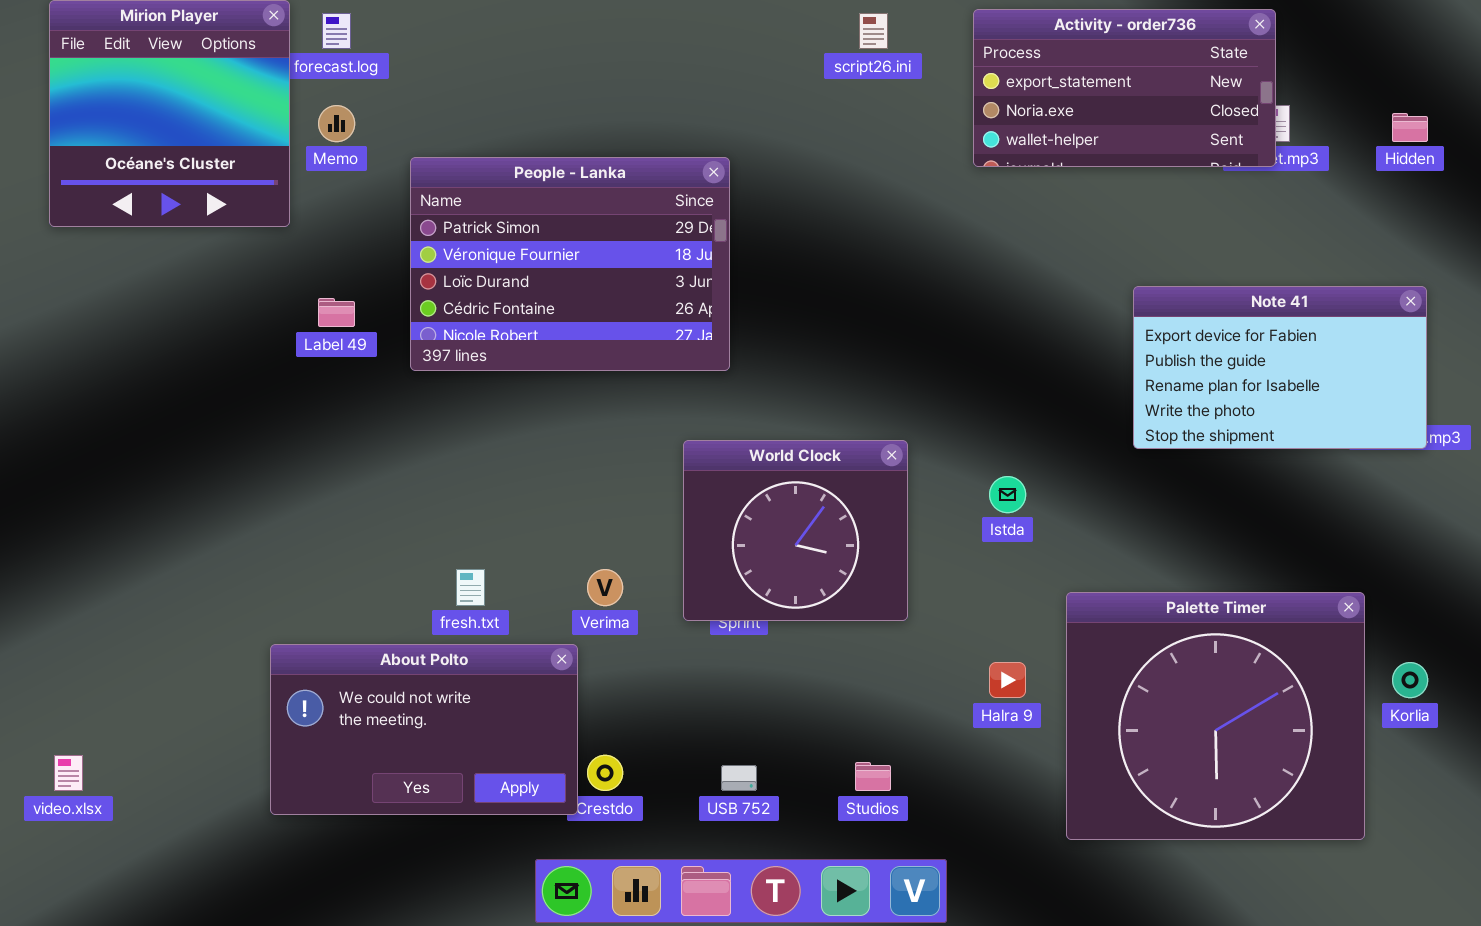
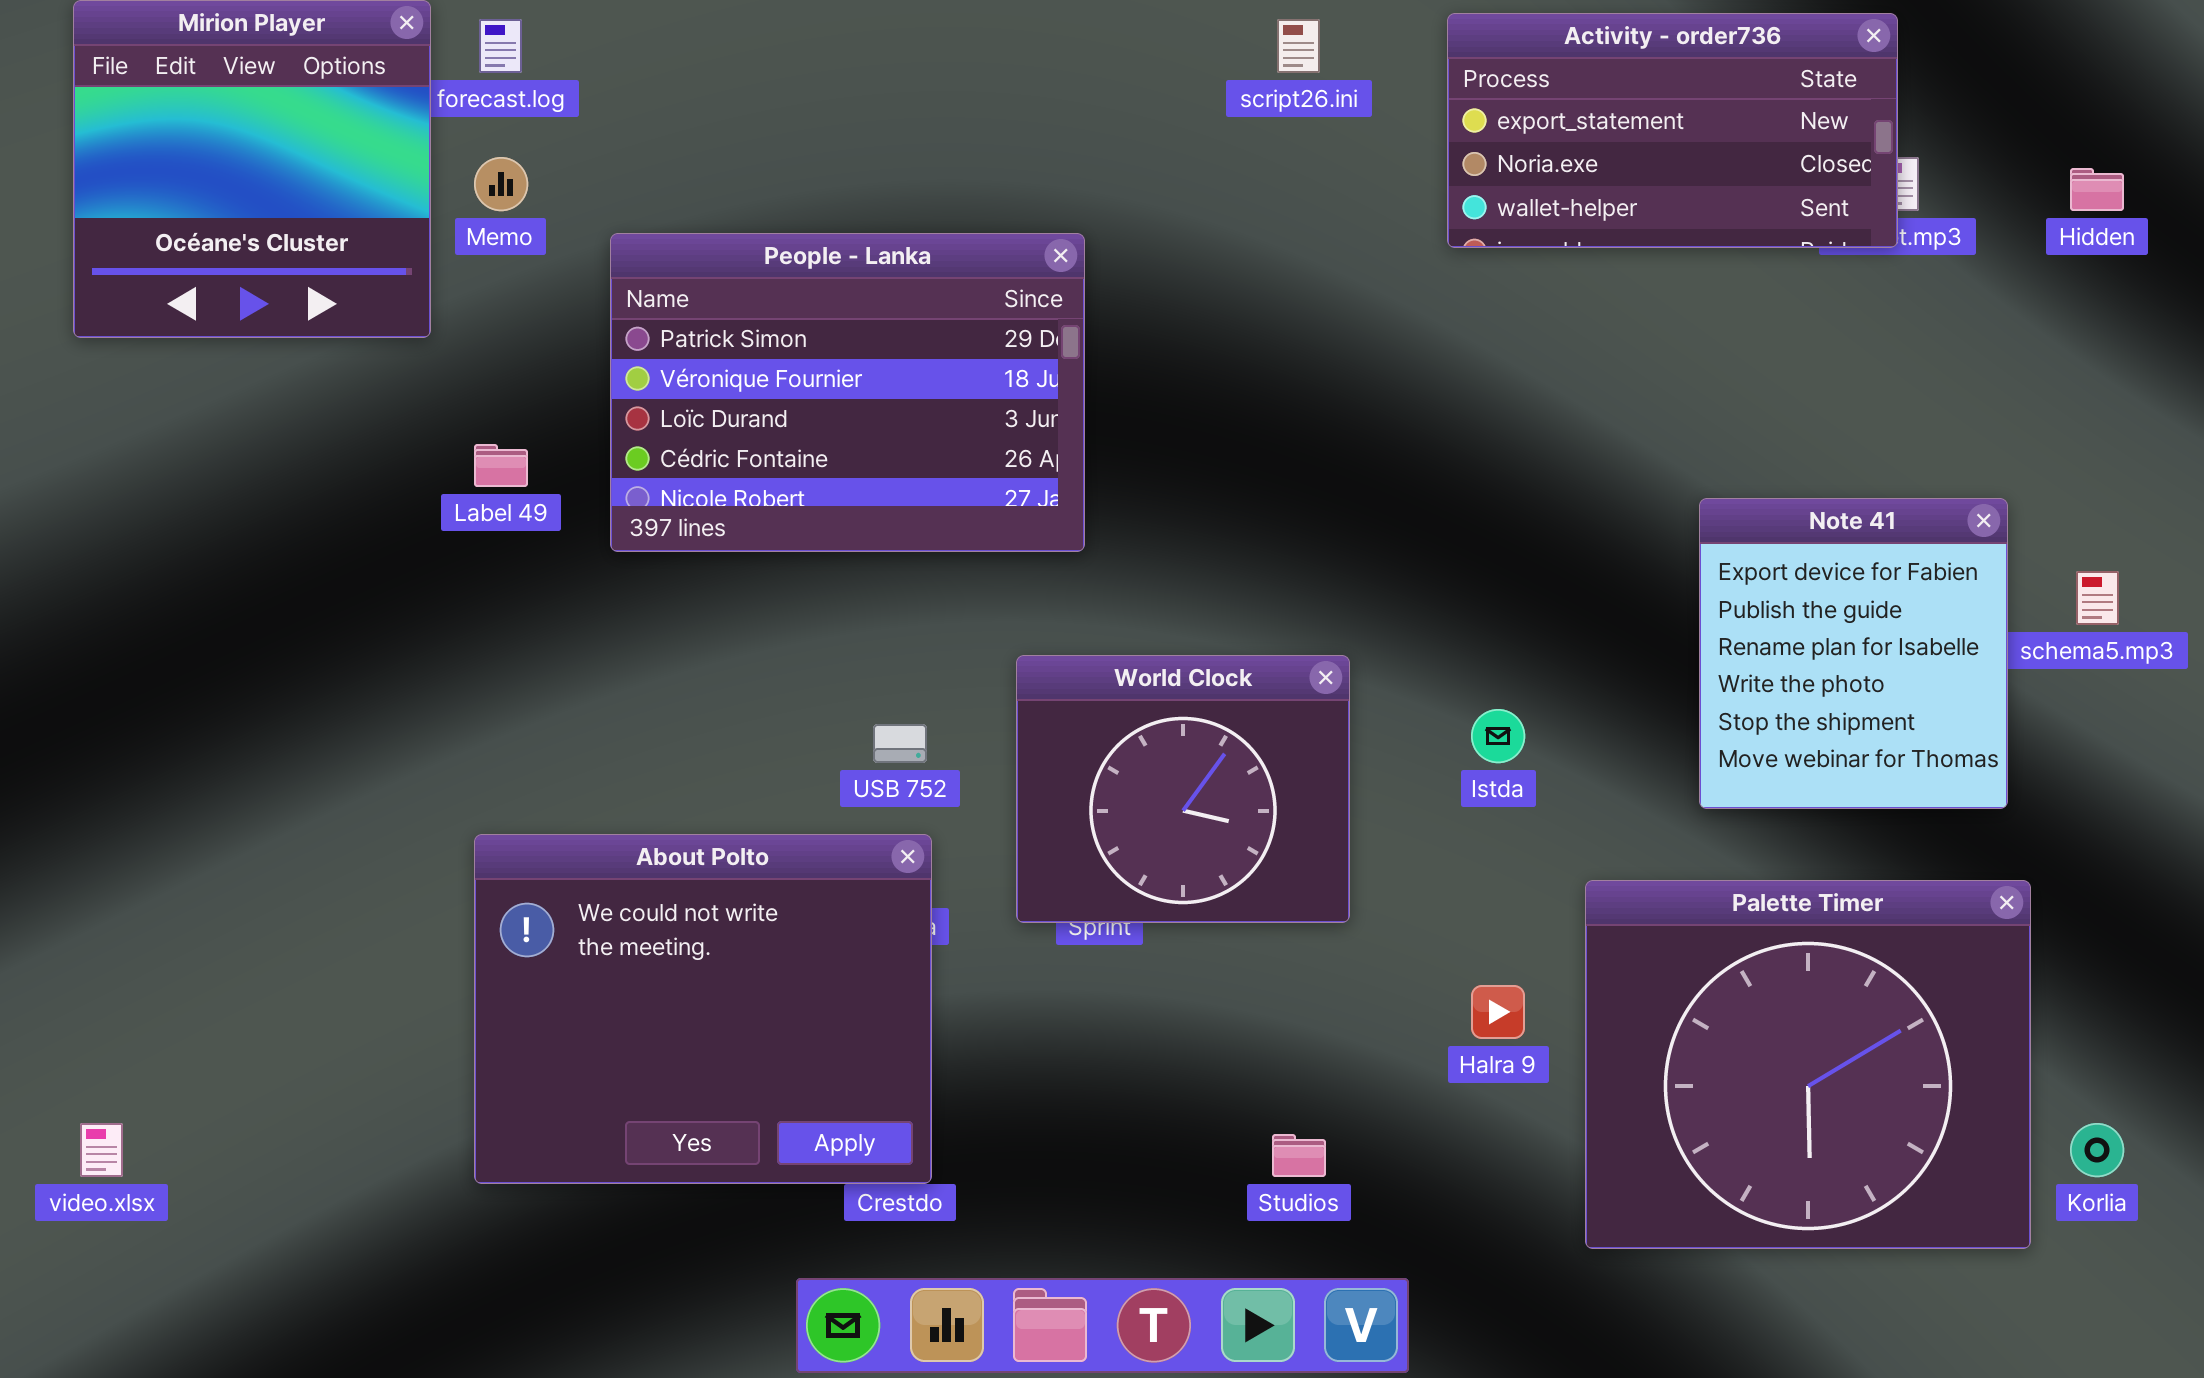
Note 41: [1133,286,1427,449] -> [1699,498,2008,809], moved, resized
About Polto: [270,644,578,815] -> [474,834,932,1184], moved, resized
Korlia: [1392,662,1428,698] -> [2070,1123,2124,1177], moved
USB 752: [721,765,757,791] -> [873,724,927,763], moved

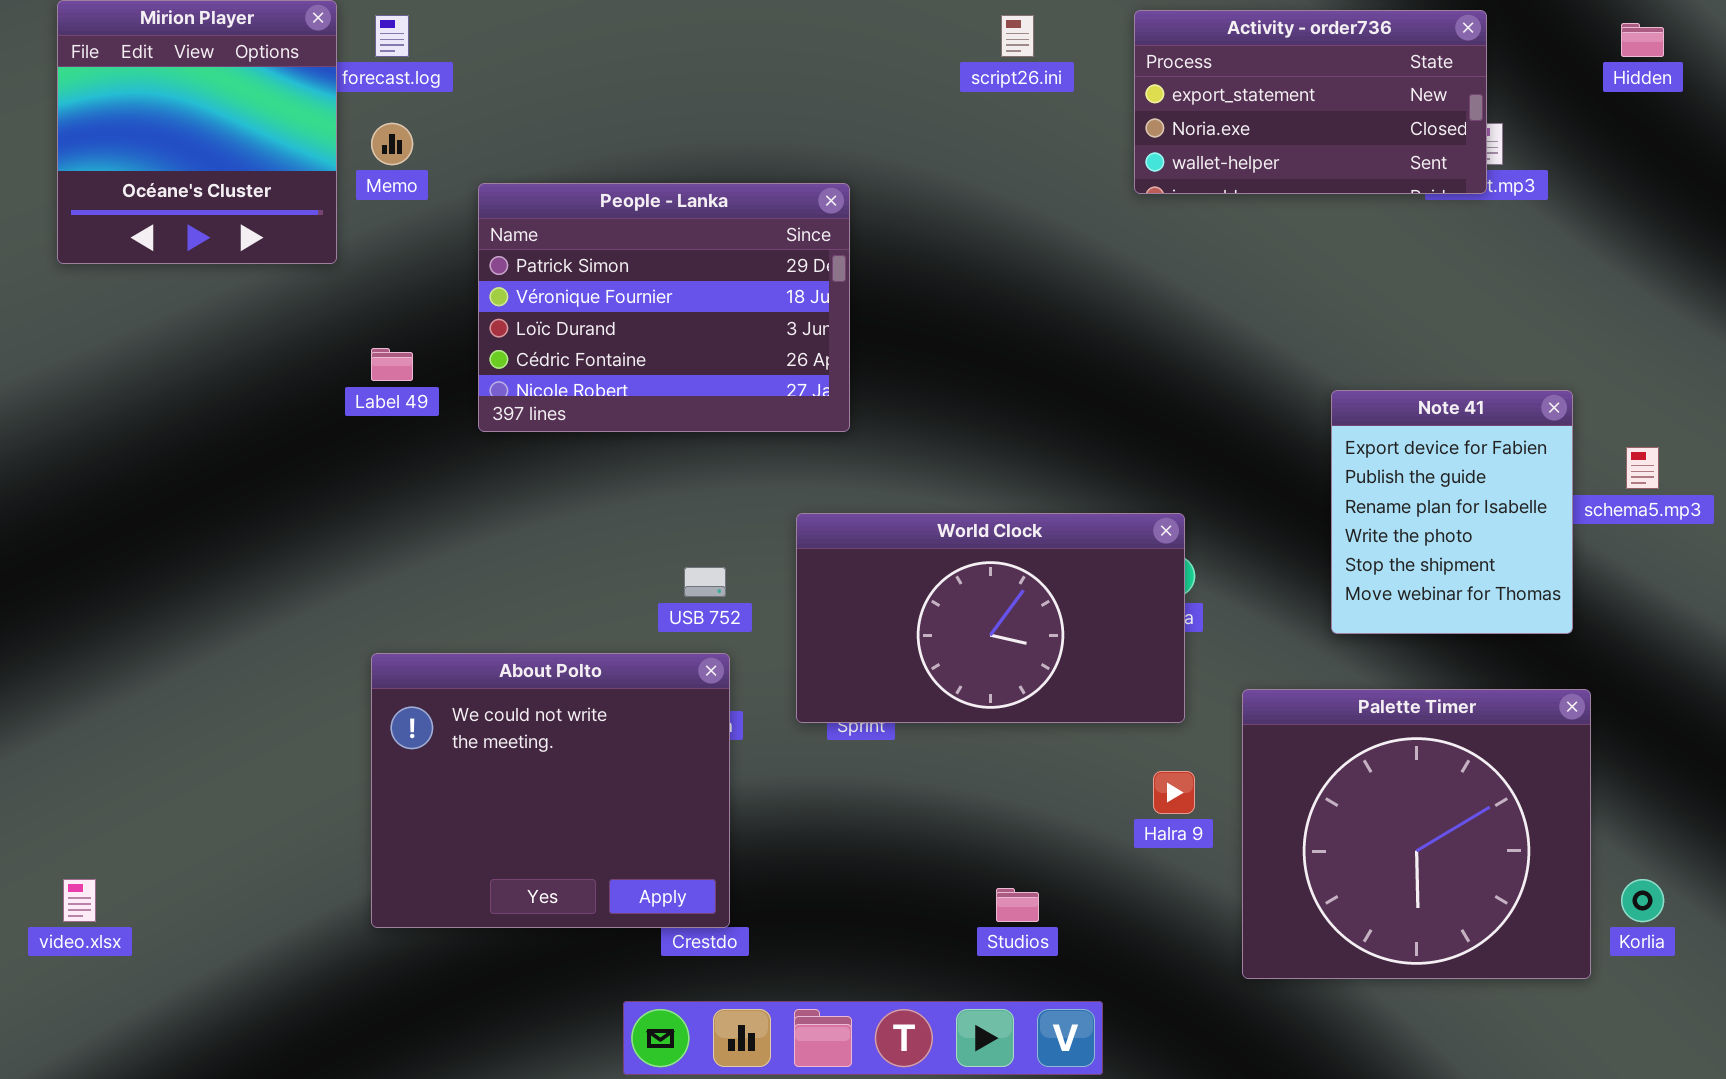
Hidden: [2070,168,2124,211] -> [1621,23,1664,57], moved
World Clock: [1016,655,1350,923] -> [796,513,1185,723], resized

